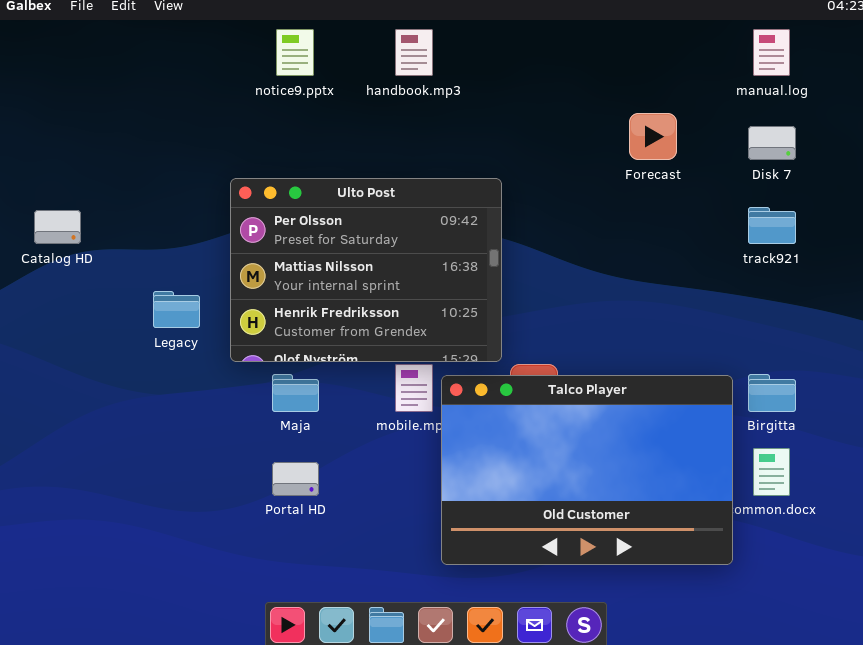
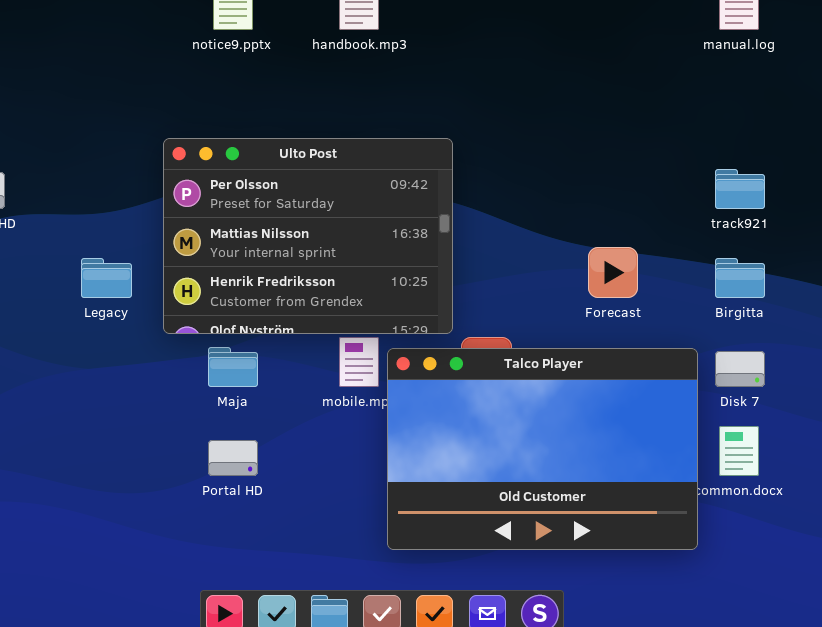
Forecast: [629,113,677,160] -> [588,247,638,298], moved
Disk 7: [748,126,796,160] -> [715,351,765,387], moved
Birgitta: [748,374,796,412] -> [715,258,765,298], moved

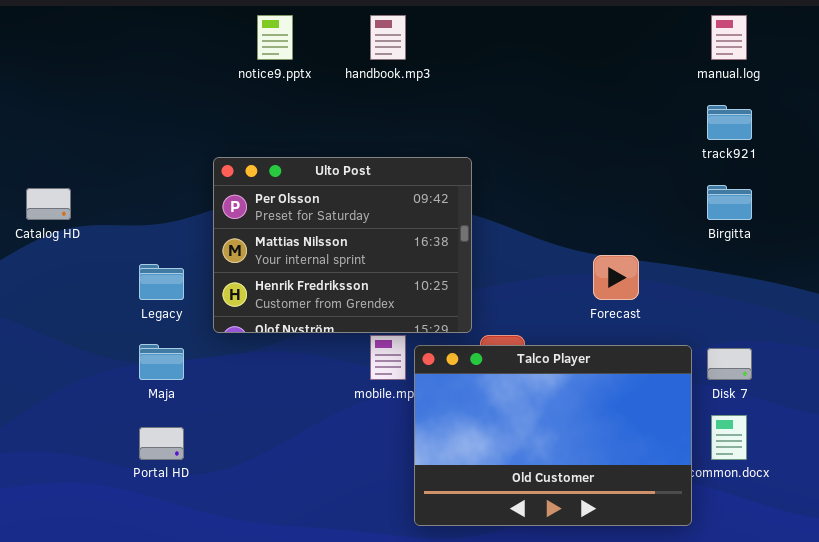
track921: [715,169,765,209] -> [707,105,752,140], moved
Birgitta: [715,258,765,298] -> [707,185,752,220], moved
Maja: [208,347,258,387] -> [139,344,184,380], moved
Portal HD: [208,440,258,476] -> [139,427,184,460], moved

